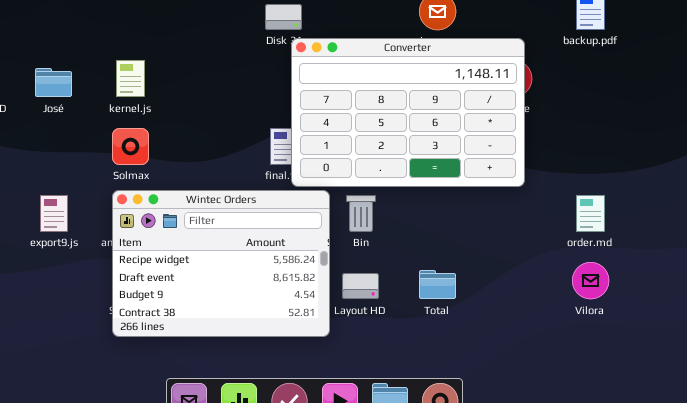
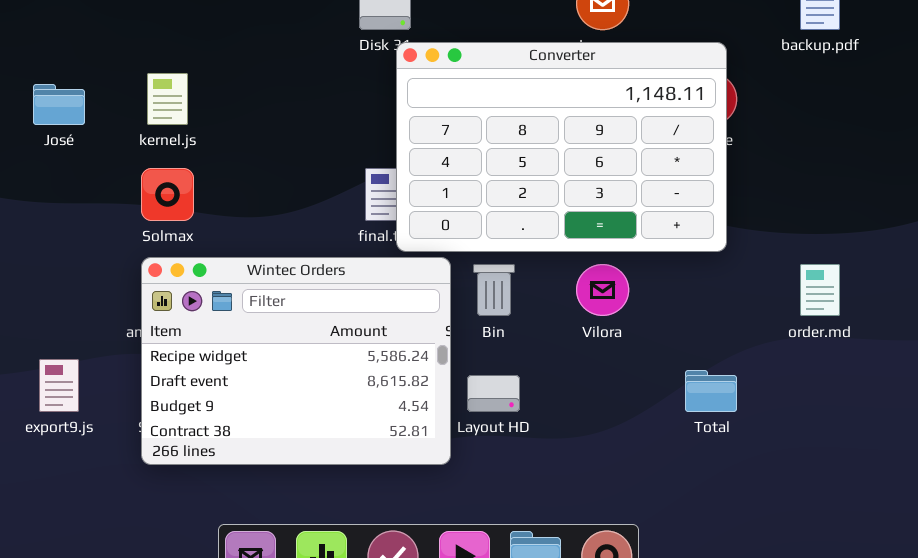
export9.js: [40,195,68,232] -> [39,359,79,412], moved
Vilora: [572,262,609,299] -> [576,264,629,316], moved
Total: [419,270,456,299] -> [685,370,737,412], moved

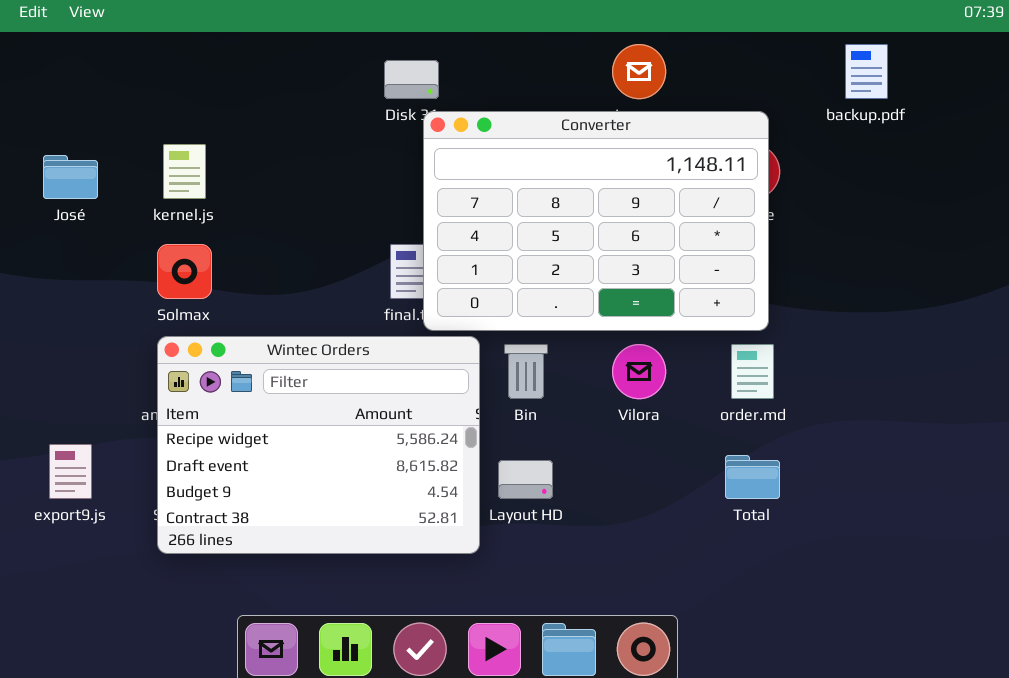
order.md: [800,264,840,316] -> [731,344,774,399], moved

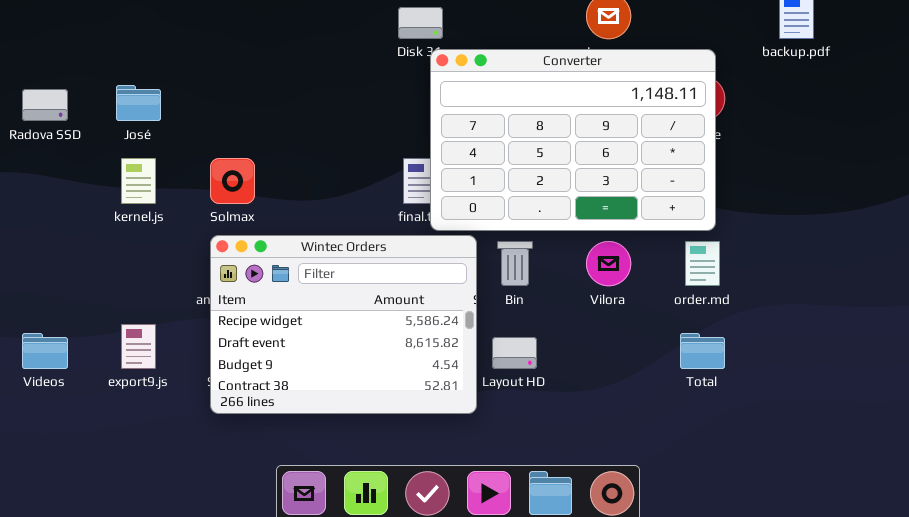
kernel.js: [163,144,206,199] -> [121,158,156,204], moved

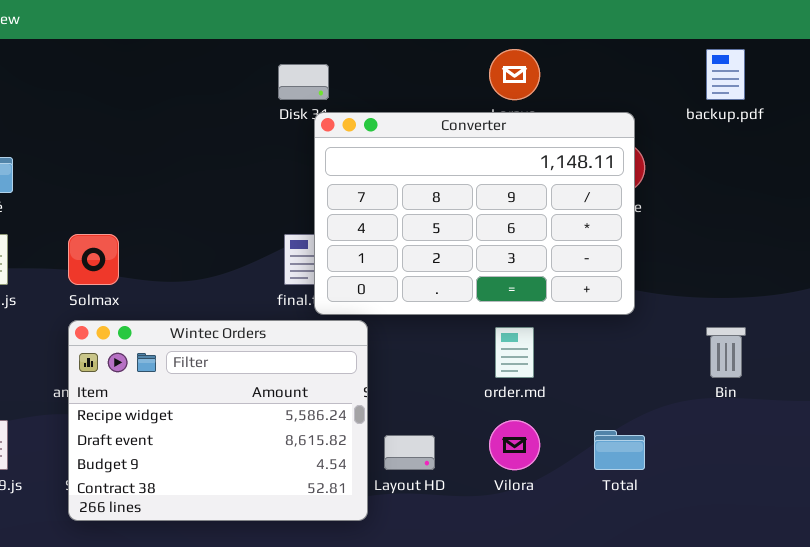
Bin: [497,241,533,286] -> [706,327,746,378], moved
Vilora: [586,241,631,286] -> [489,420,540,470], moved
order.md: [685,241,720,286] -> [495,327,534,378], moved

